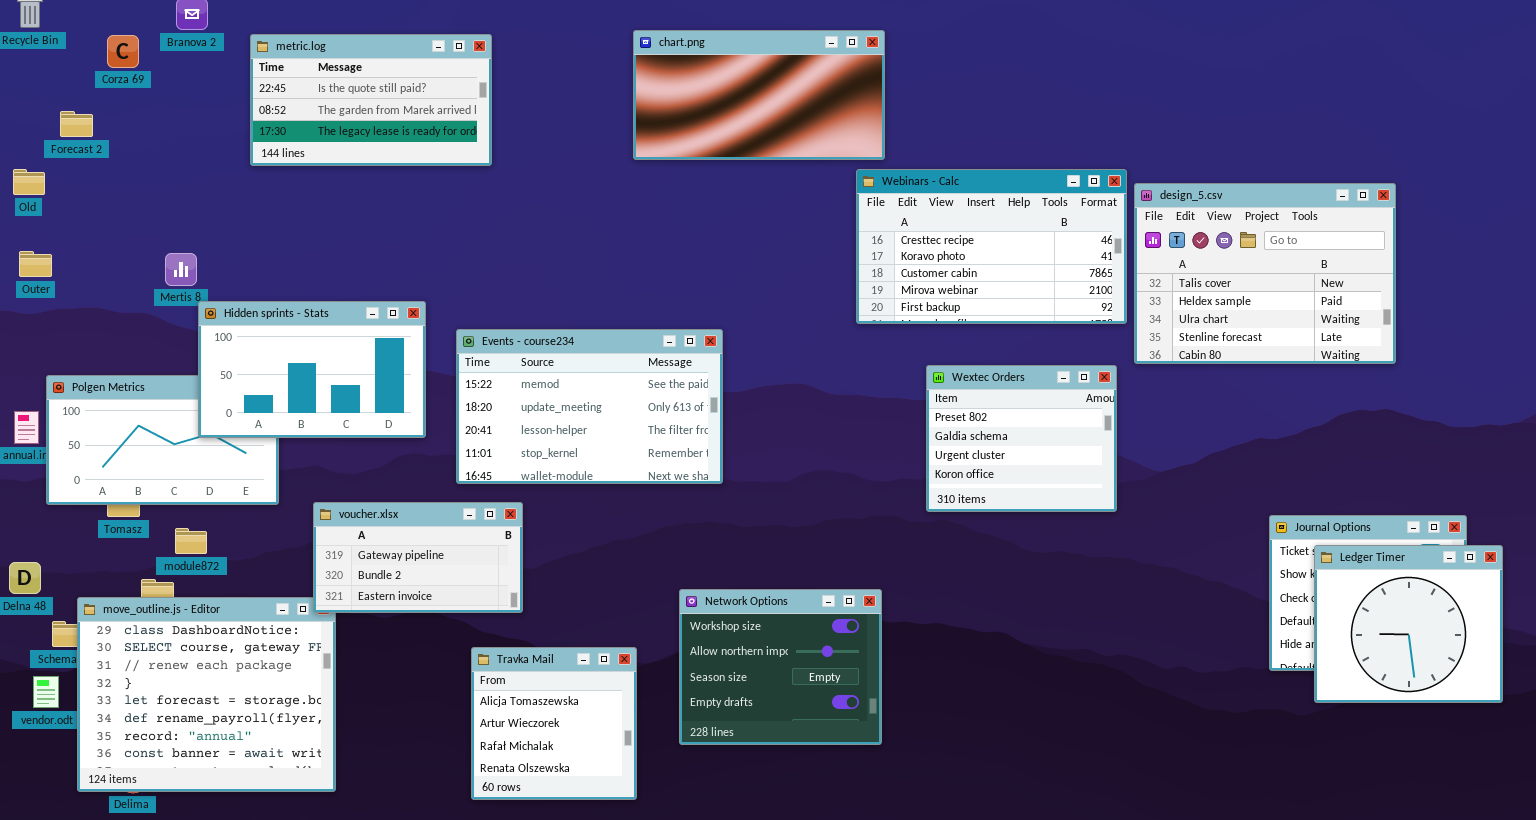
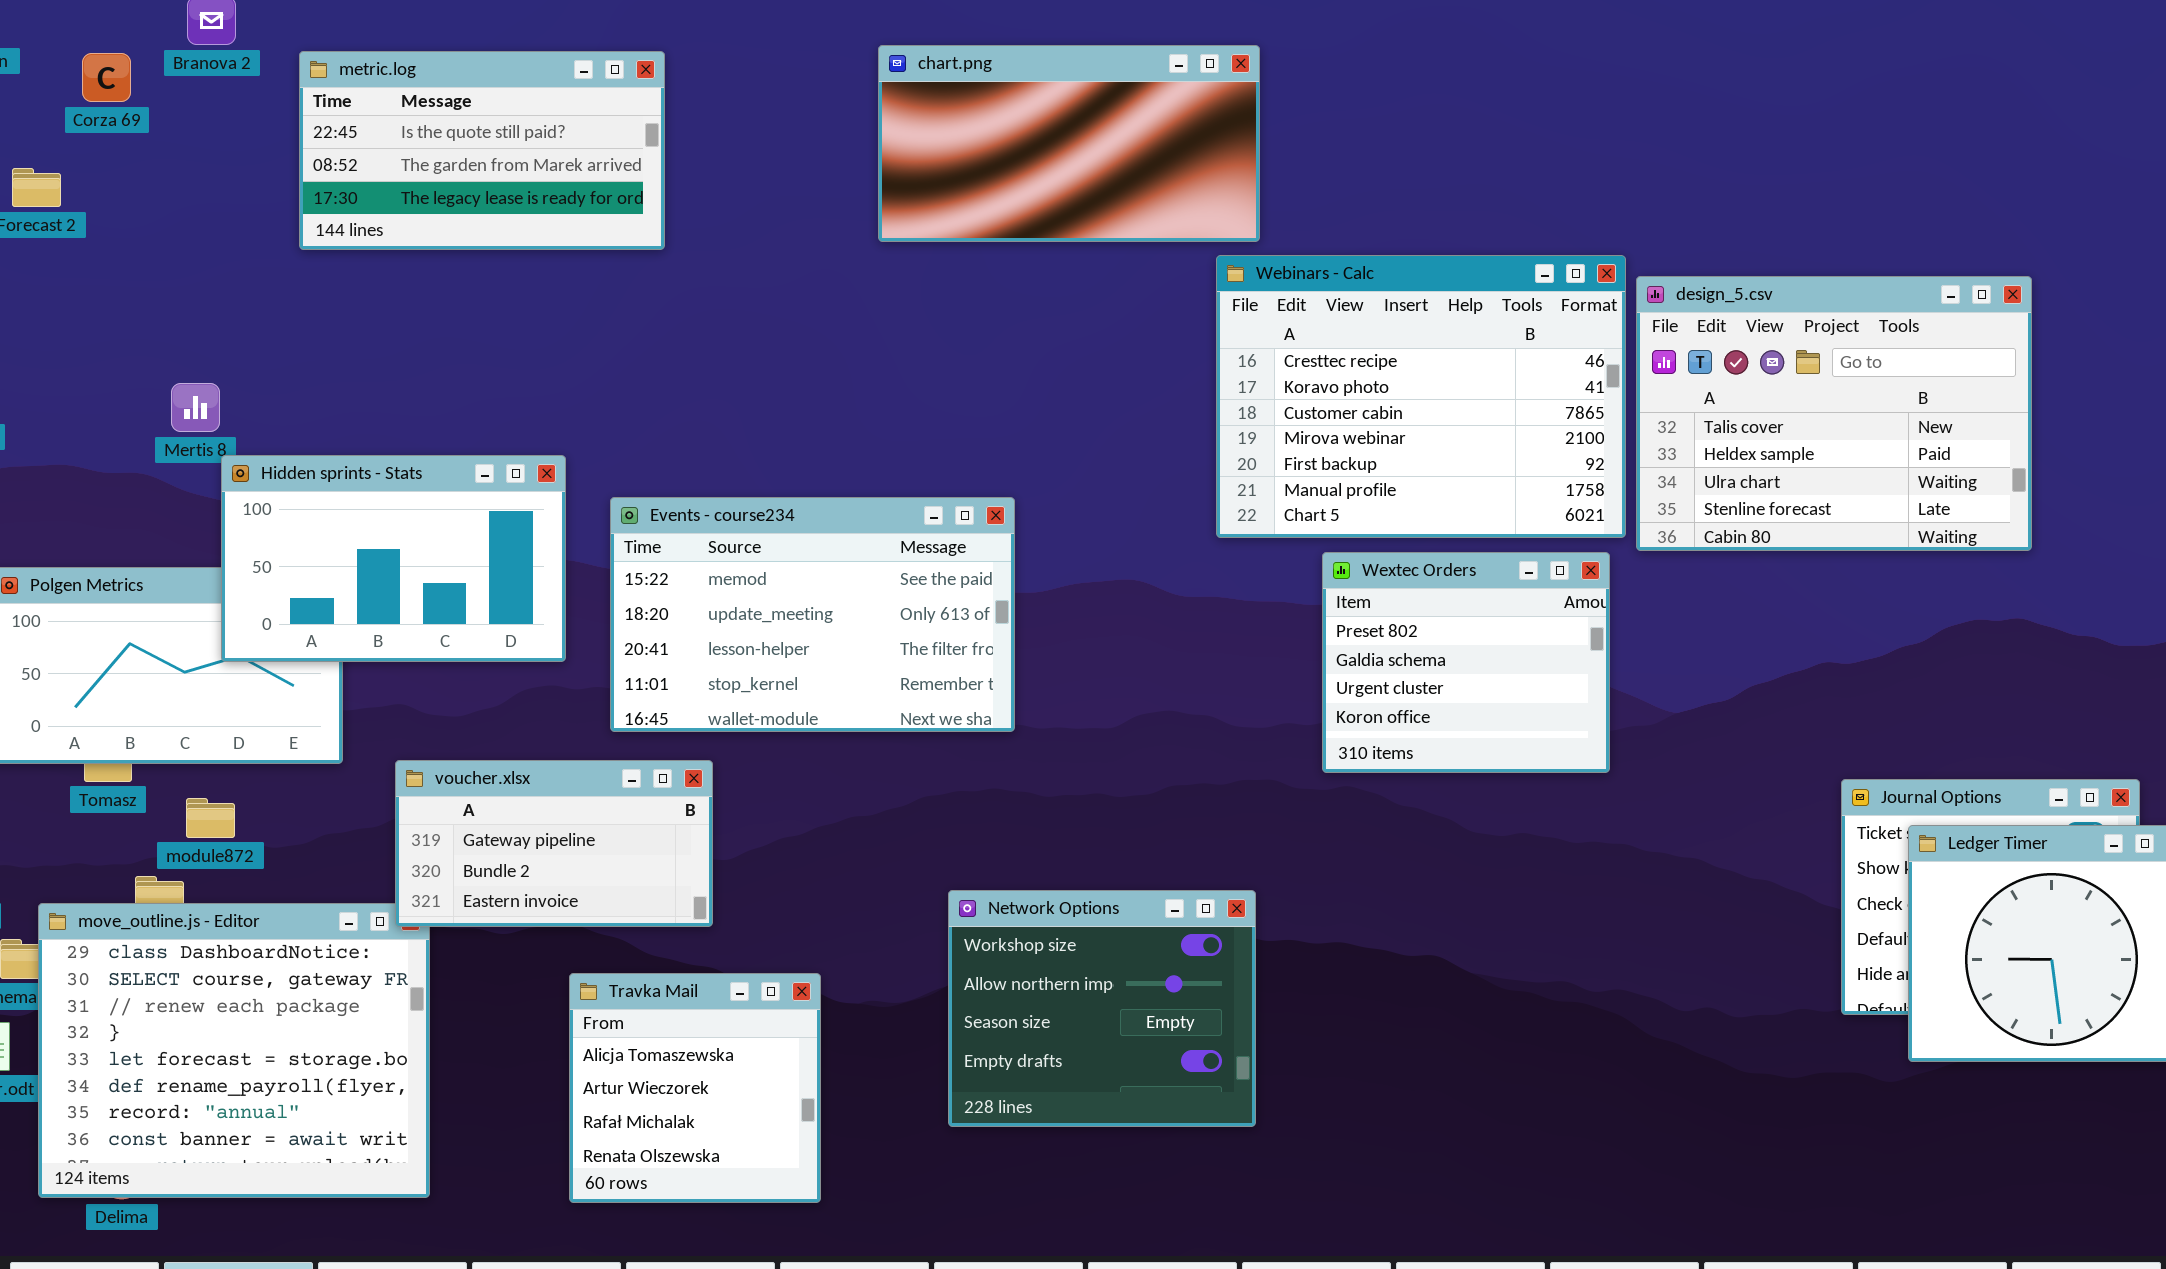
Webinars - Calc: [856,169,1127,324] -> [1216,255,1626,538], resized
Travka Mail: [471,647,637,800] -> [569,973,821,1203], moved

